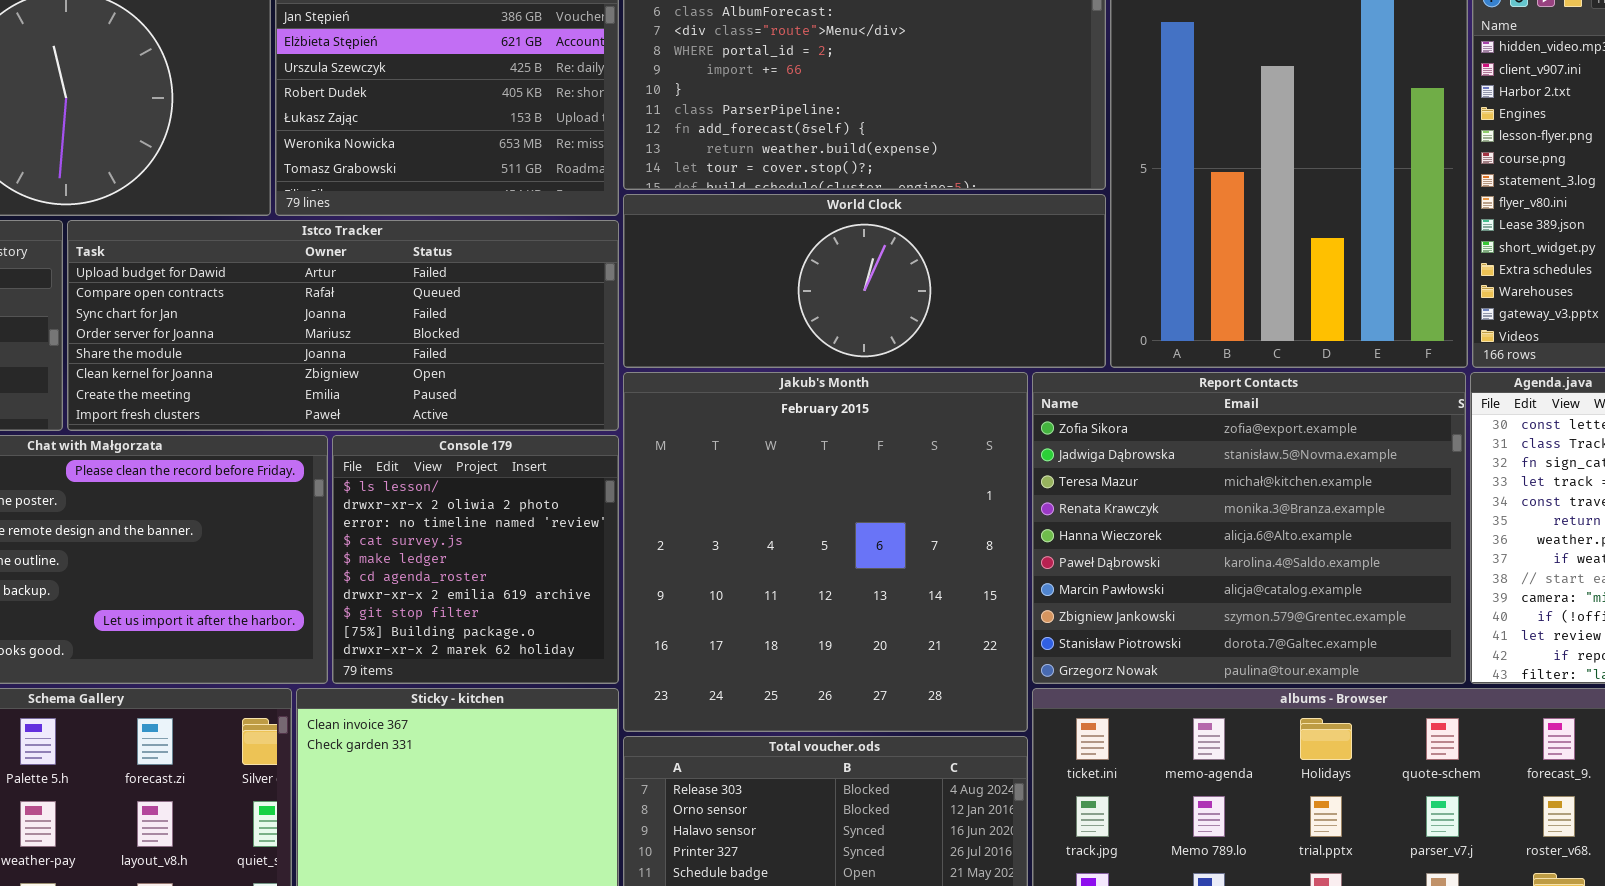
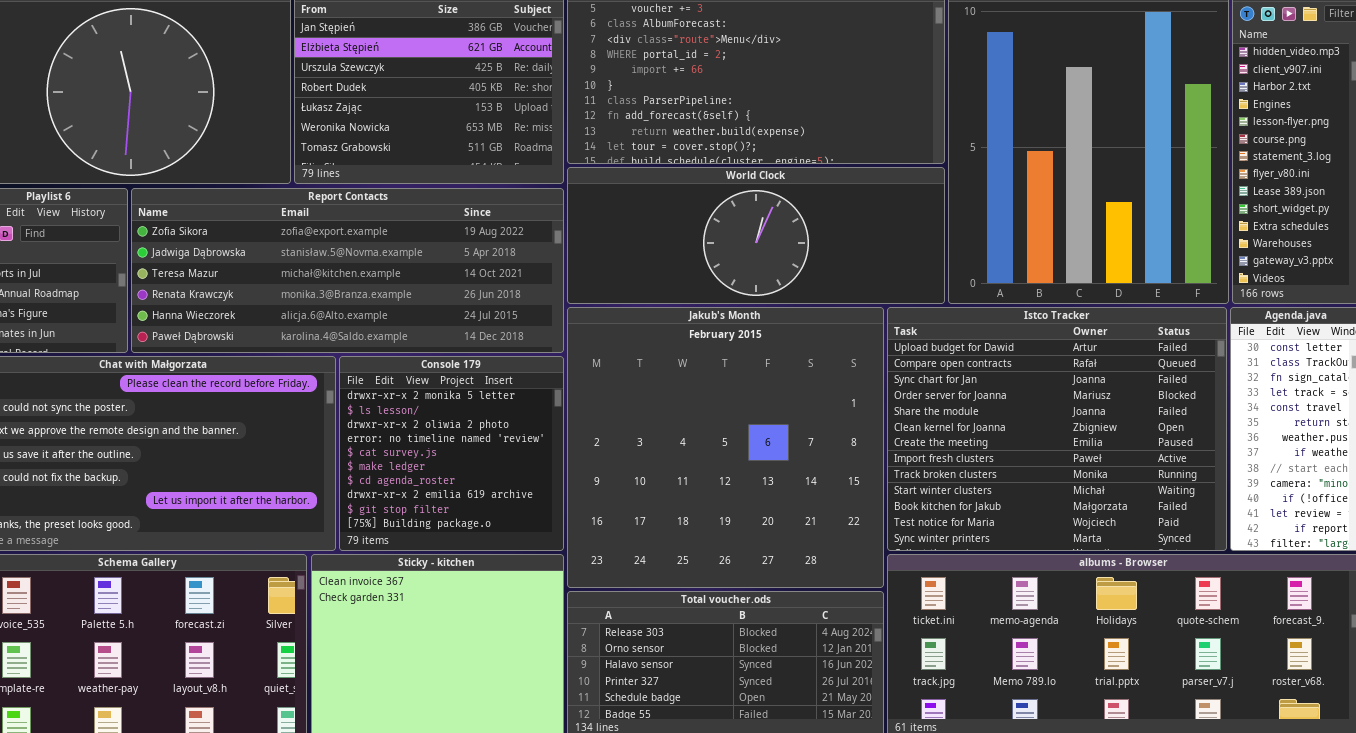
Istco Tracker: [67,220,619,431] -> [887,307,1227,551], moved, resized
Report Contacts: [1032,372,1466,684] -> [131,188,564,353], moved, resized
Console 179: [332,435,619,684] -> [339,356,564,551], scrolled up 1 row

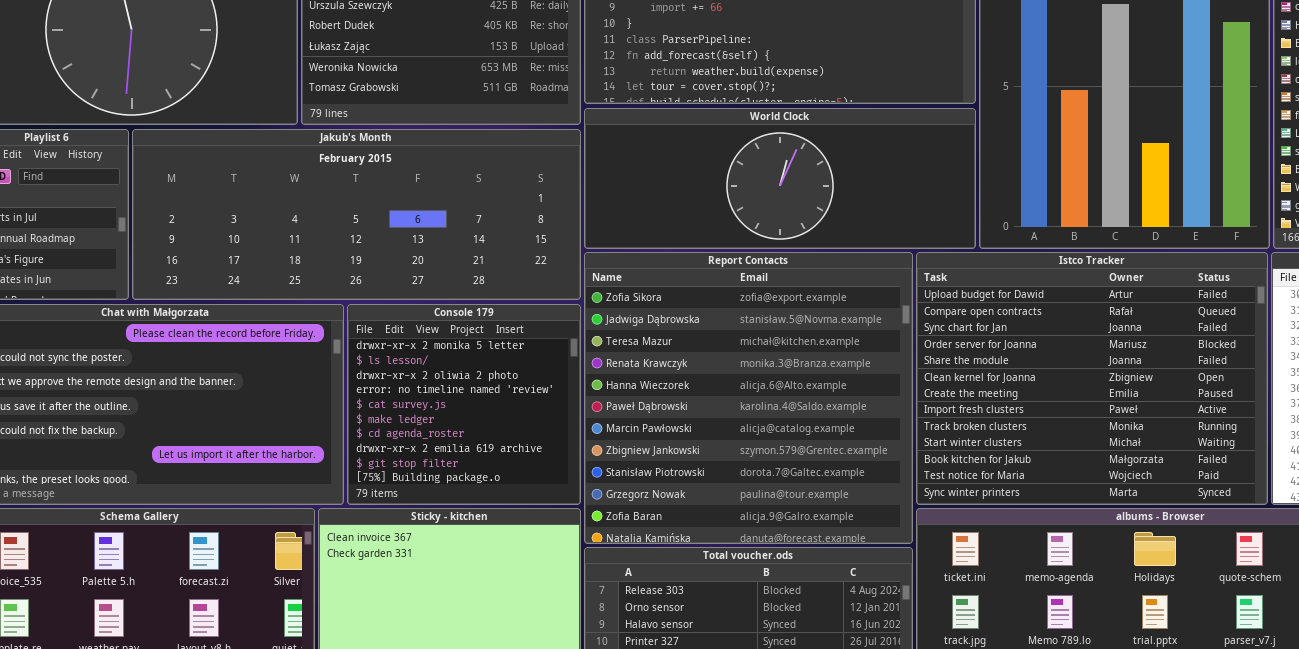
Report Contacts: [131,188,564,353] -> [584,252,913,544], moved, resized
Jakub's Month: [567,307,884,588] -> [132,129,581,300], moved, resized

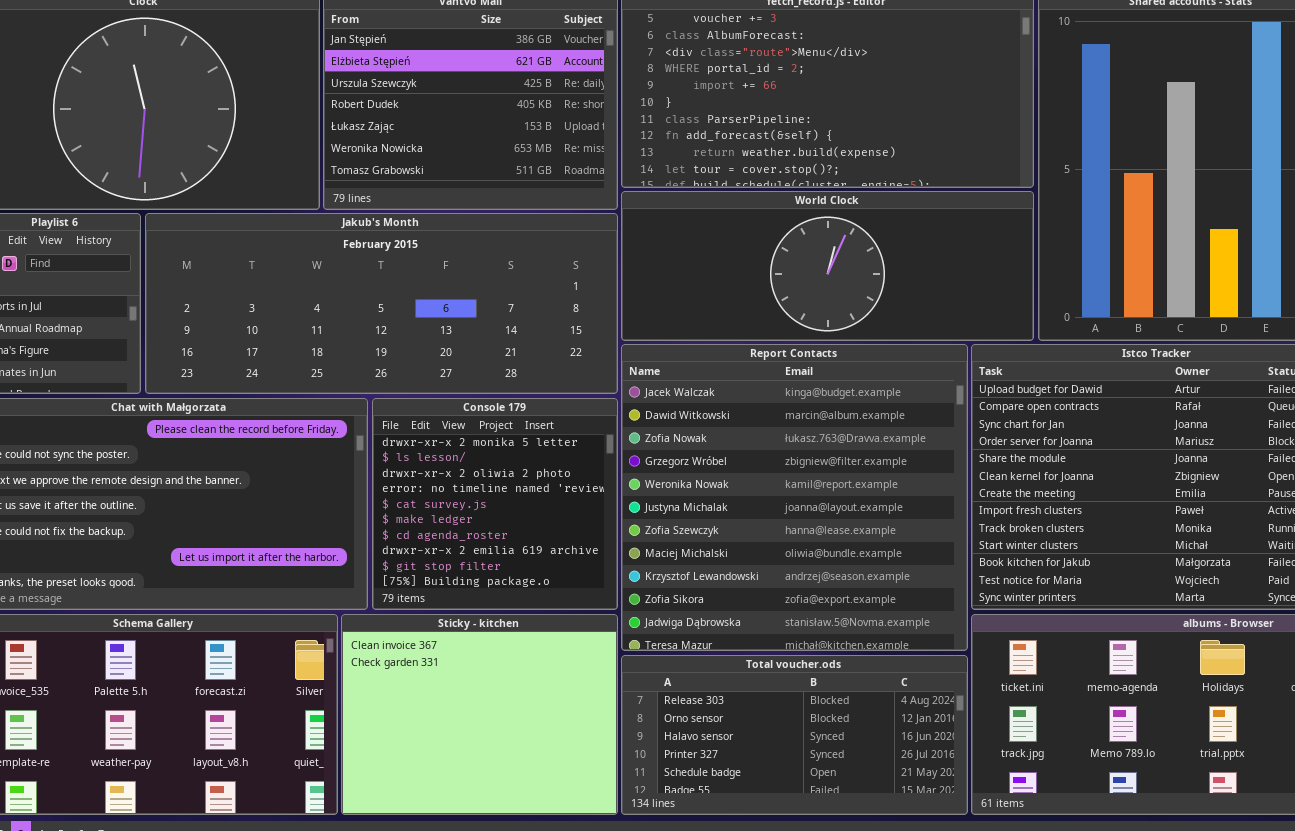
Report Contacts: [584,252,913,544] -> [621,344,968,651], scrolled up 9 rows

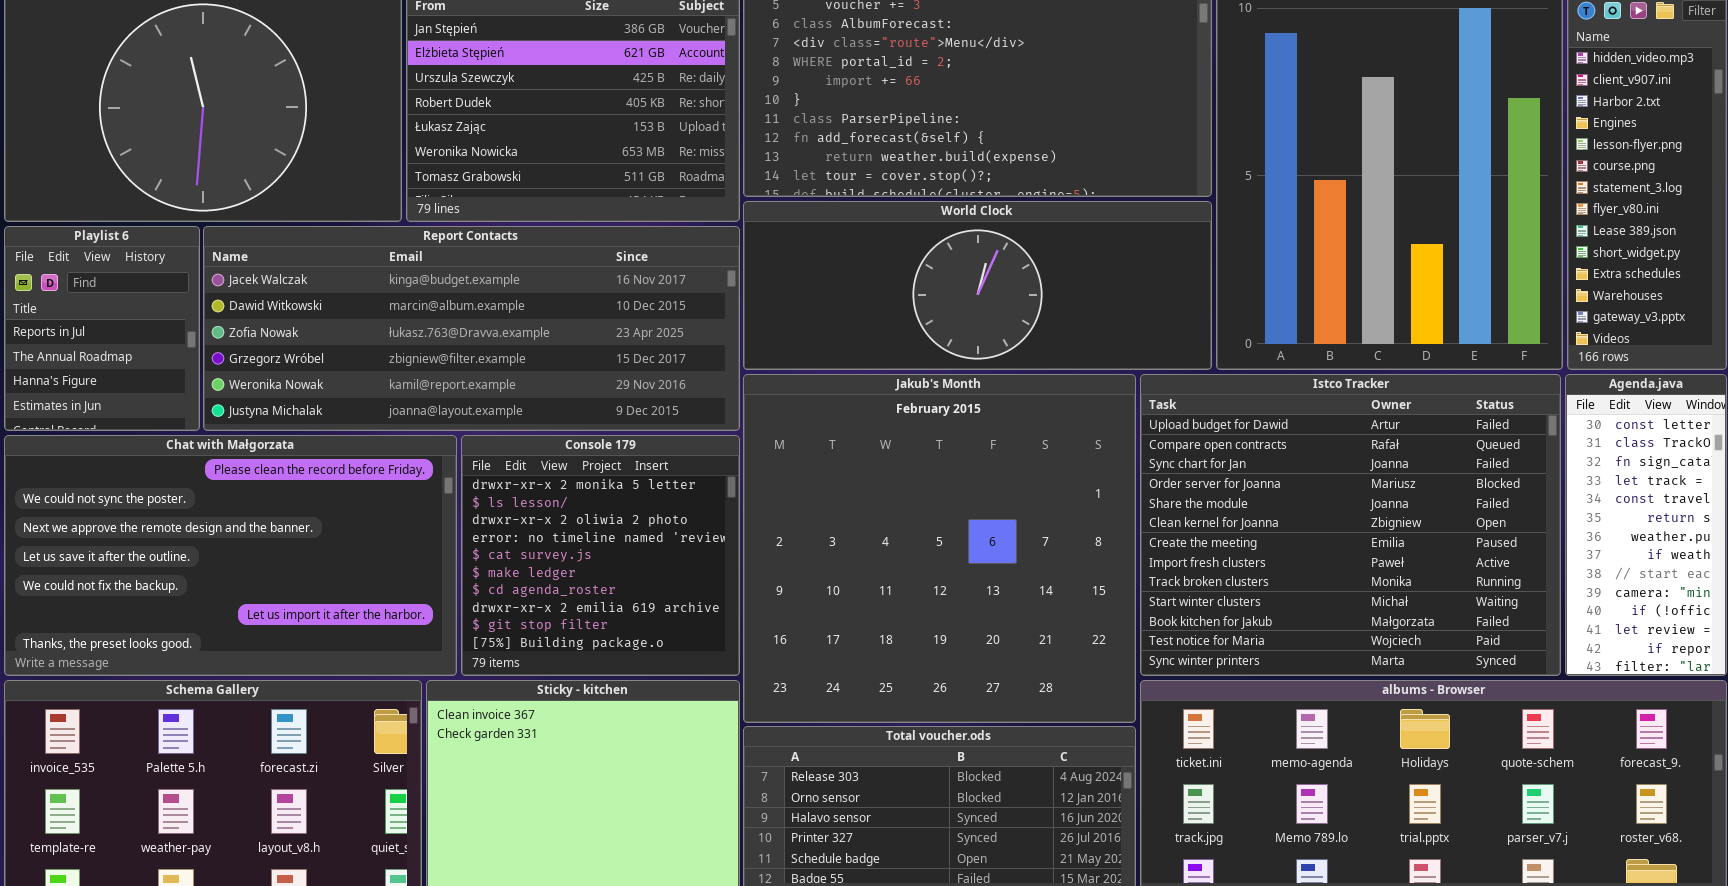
Jakub's Month: [145,213,618,394] -> [743,374,1136,723], moved, resized
Report Contacts: [621,344,968,651] -> [203,226,740,431], moved, resized

